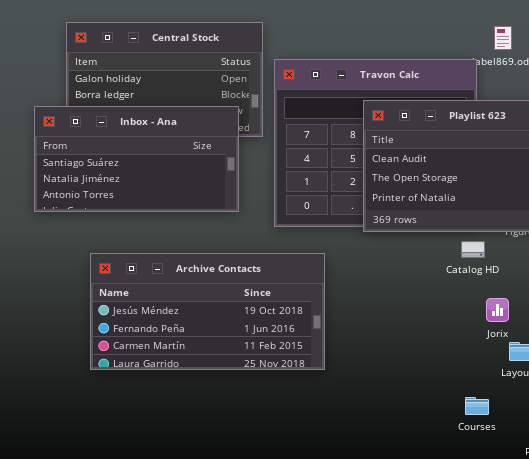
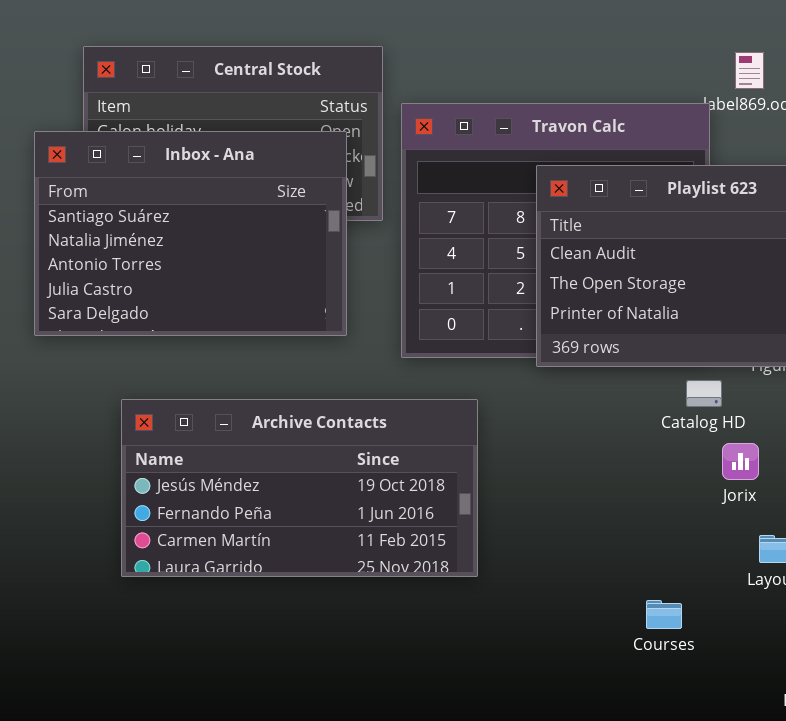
Inbox - Ana: [34,106,239,212] -> [34,131,347,336], resized
Jorix: [486,298,509,322] -> [722,443,759,480], moved
Courses: [465,397,489,415] -> [646,600,682,629], moved

